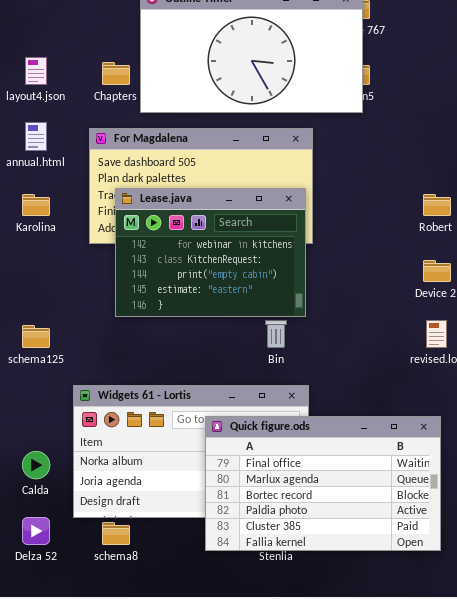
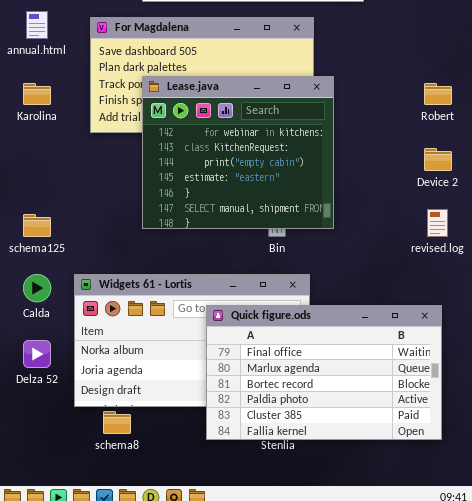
Lease.java: [115,188,306,317] -> [142,76,334,229], moved, resized
Calda: [22,451,50,479] -> [23,274,51,302], moved
Delza 52: [22,517,50,545] -> [23,340,51,368], moved

